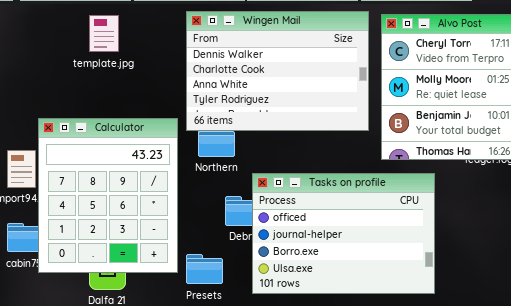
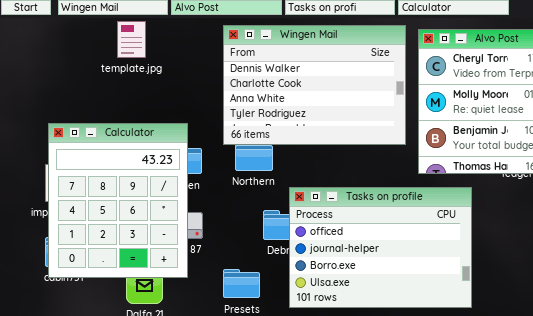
template.jpg: [89,15,119,52] -> [117,21,146,58], moved
Calculator: [38,118,178,273] -> [48,123,188,278], moved

